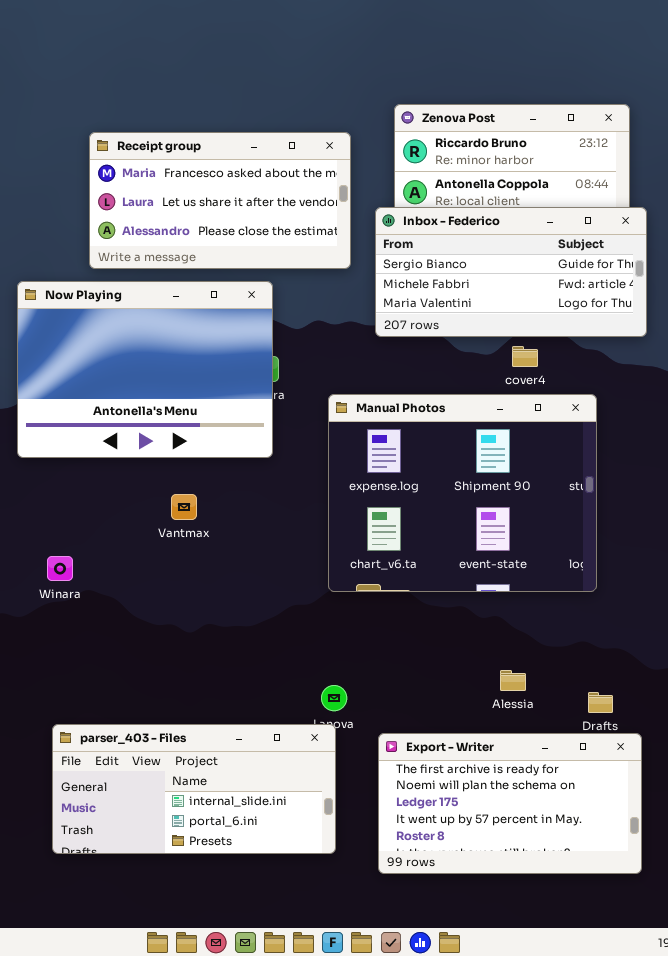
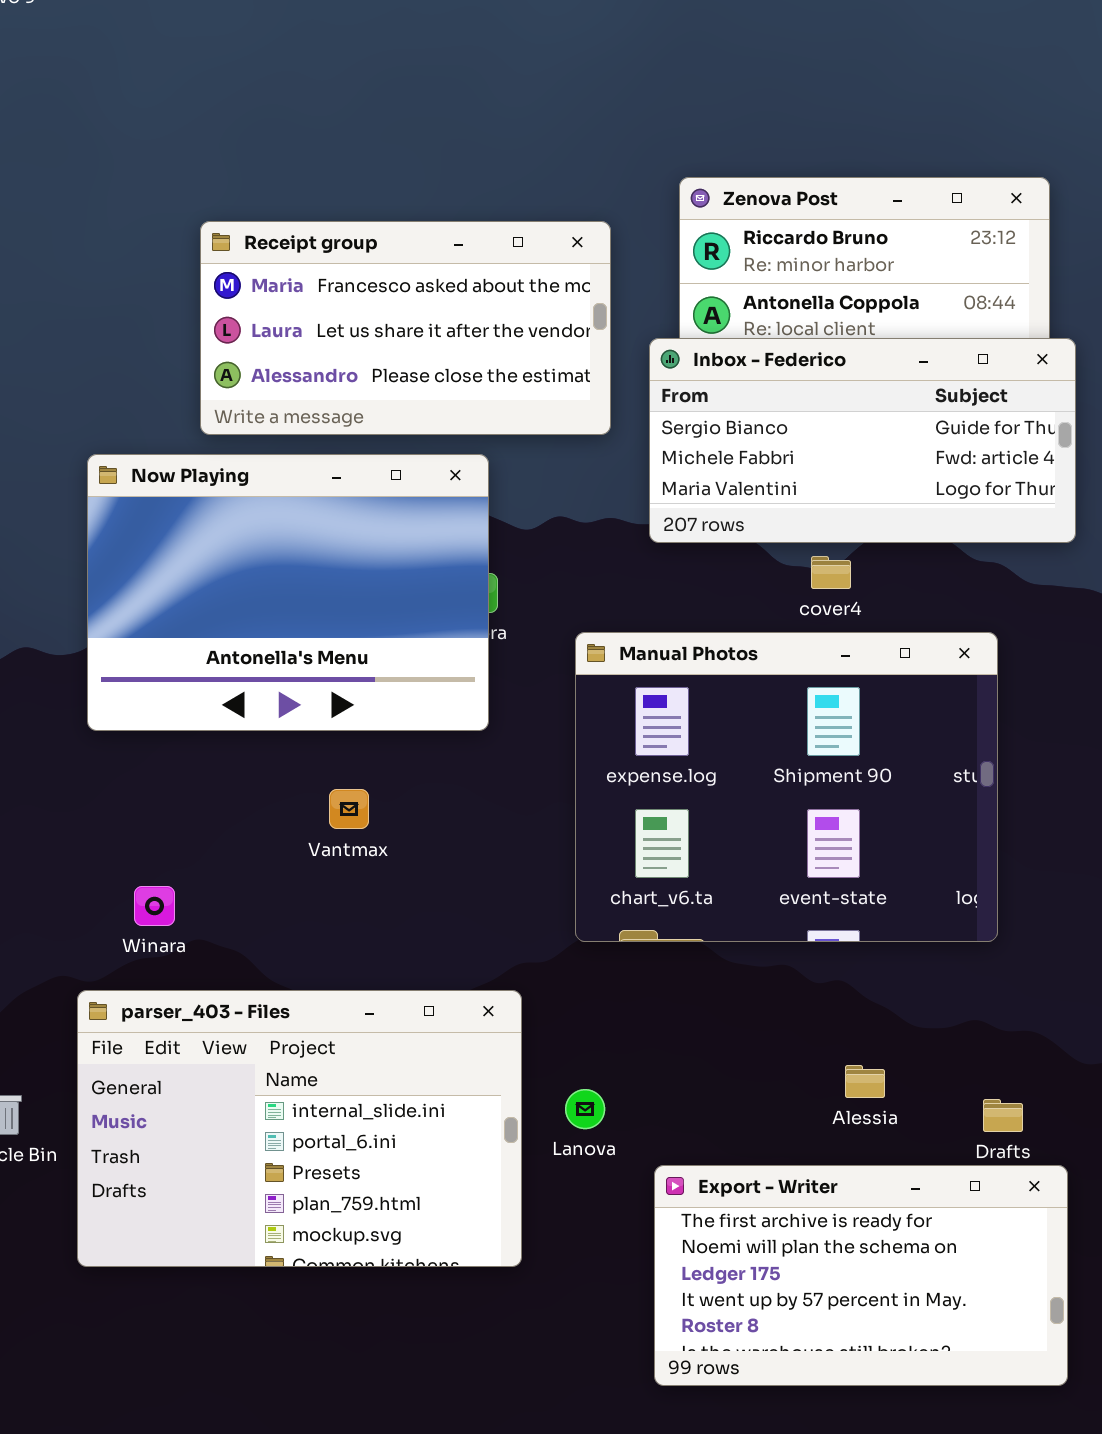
cover4: [512,346,538,367] -> [811,556,851,589], moved
parser_403 - Files: [52,724,336,854] -> [77,990,522,1267], moved, resized

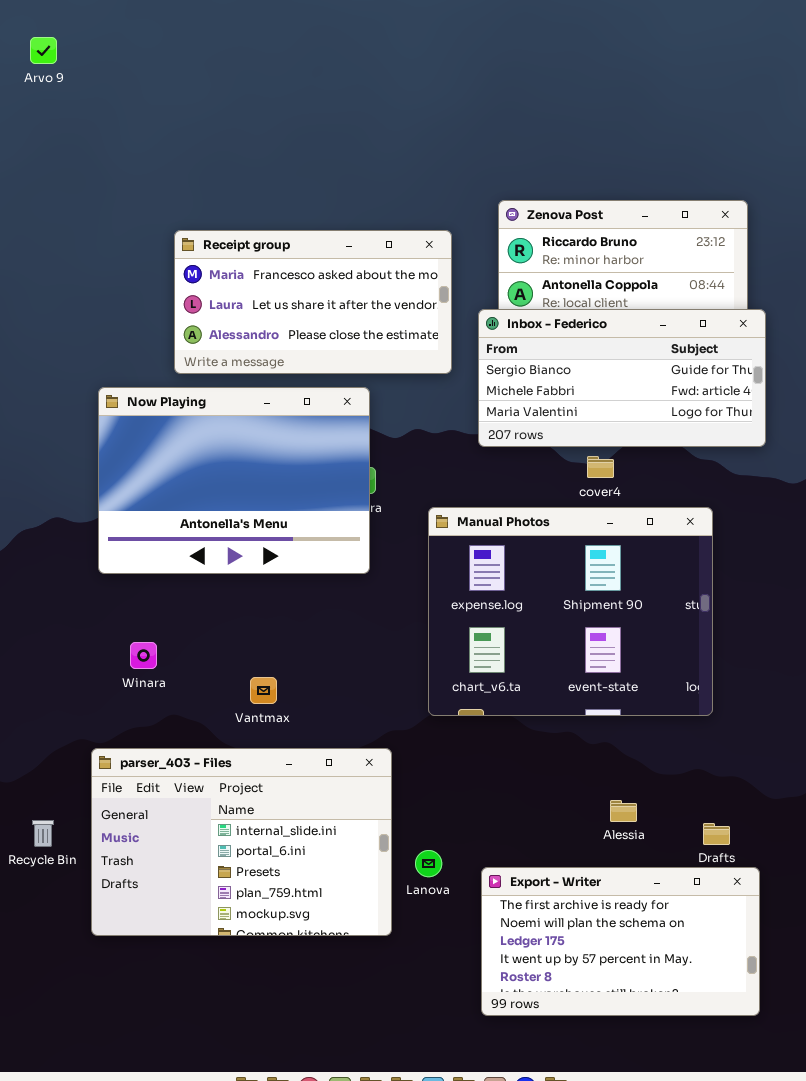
Vantmax: [329,789,369,829] -> [250,677,277,704], moved
Winara: [134,886,175,926] -> [130,642,157,669], moved
Lanova: [565,1089,605,1129] -> [415,850,442,877], moved

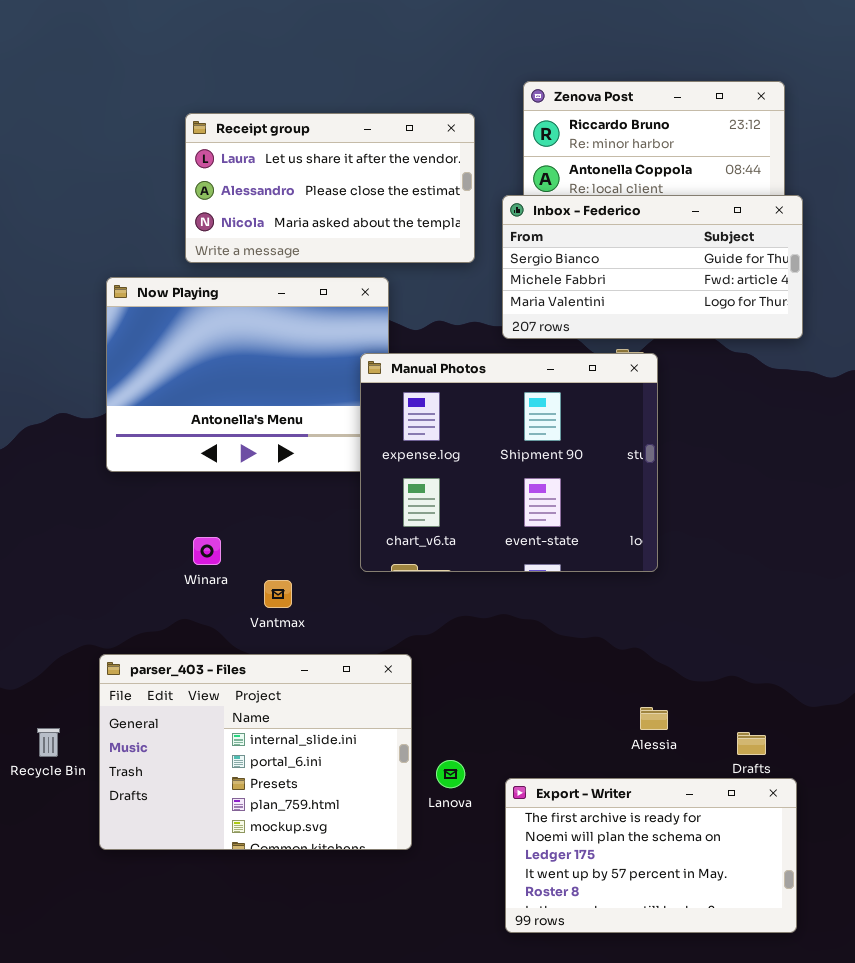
Receipt group: [174,230,452,374] -> [185,113,475,263], scrolled down 1 row
Manual Photos: [428,507,713,716] -> [360,353,658,572], moved
Winara: [130,642,157,669] -> [193,537,221,565], moved

